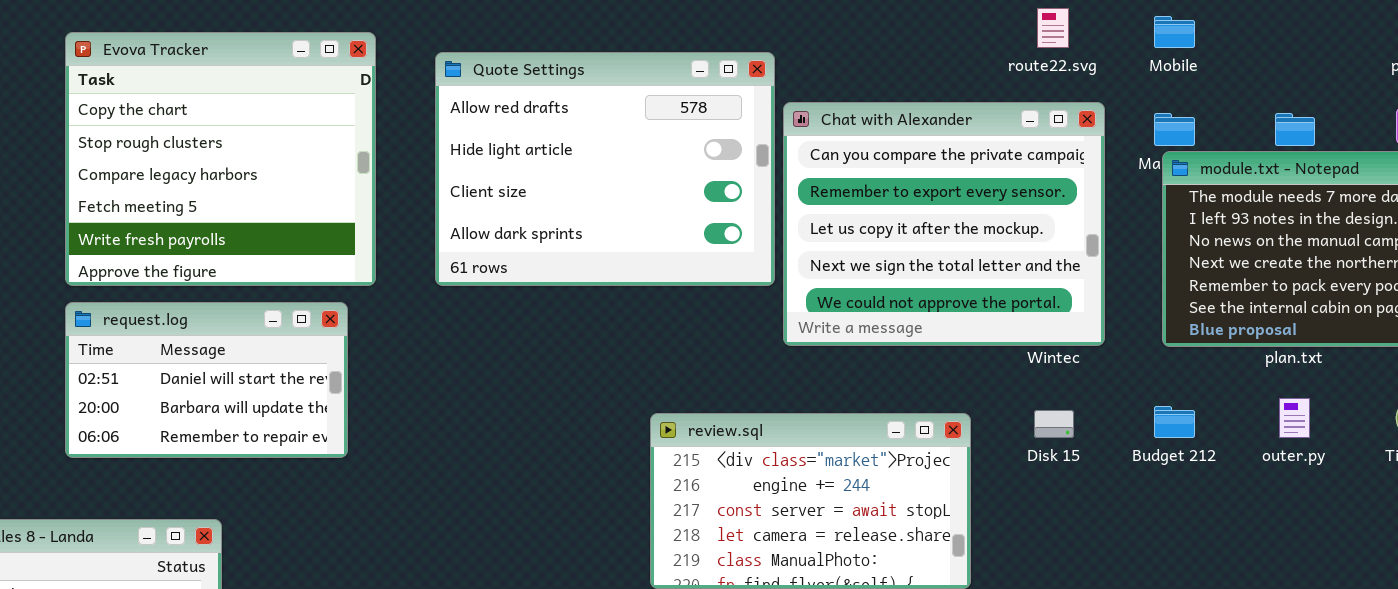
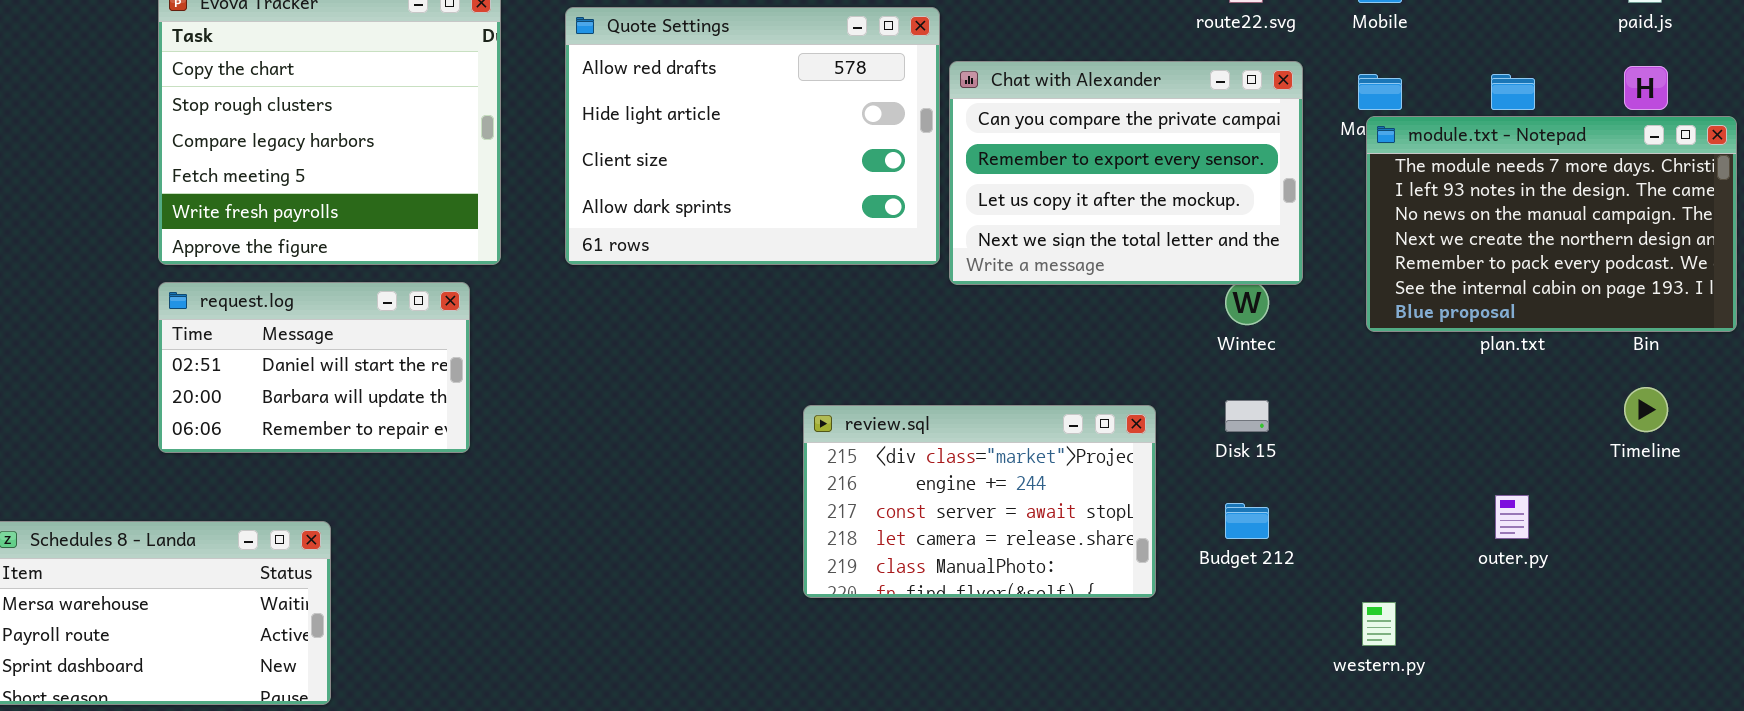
Chat with Alexander: [783,102,1105,346] -> [949,61,1303,285], resized
outer.py: [1279,398,1310,438] -> [1495,495,1529,539], moved
Budget 212: [1154,406,1195,438] -> [1225,503,1269,539], moved

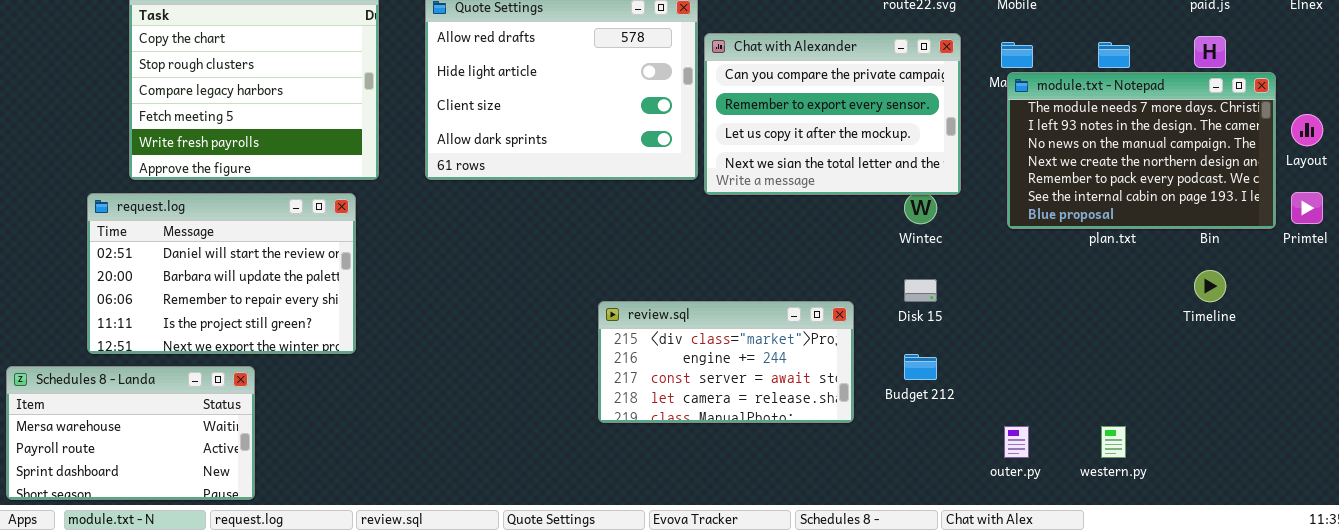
request.log: [158,282,470,453] -> [87,193,356,354], resized
review.sql: [803,405,1156,598] -> [598,301,854,423], resized
outer.py: [1495,495,1529,539] -> [1004,426,1029,458], moved
western.py: [1362,602,1396,646] -> [1101,426,1126,458], moved

